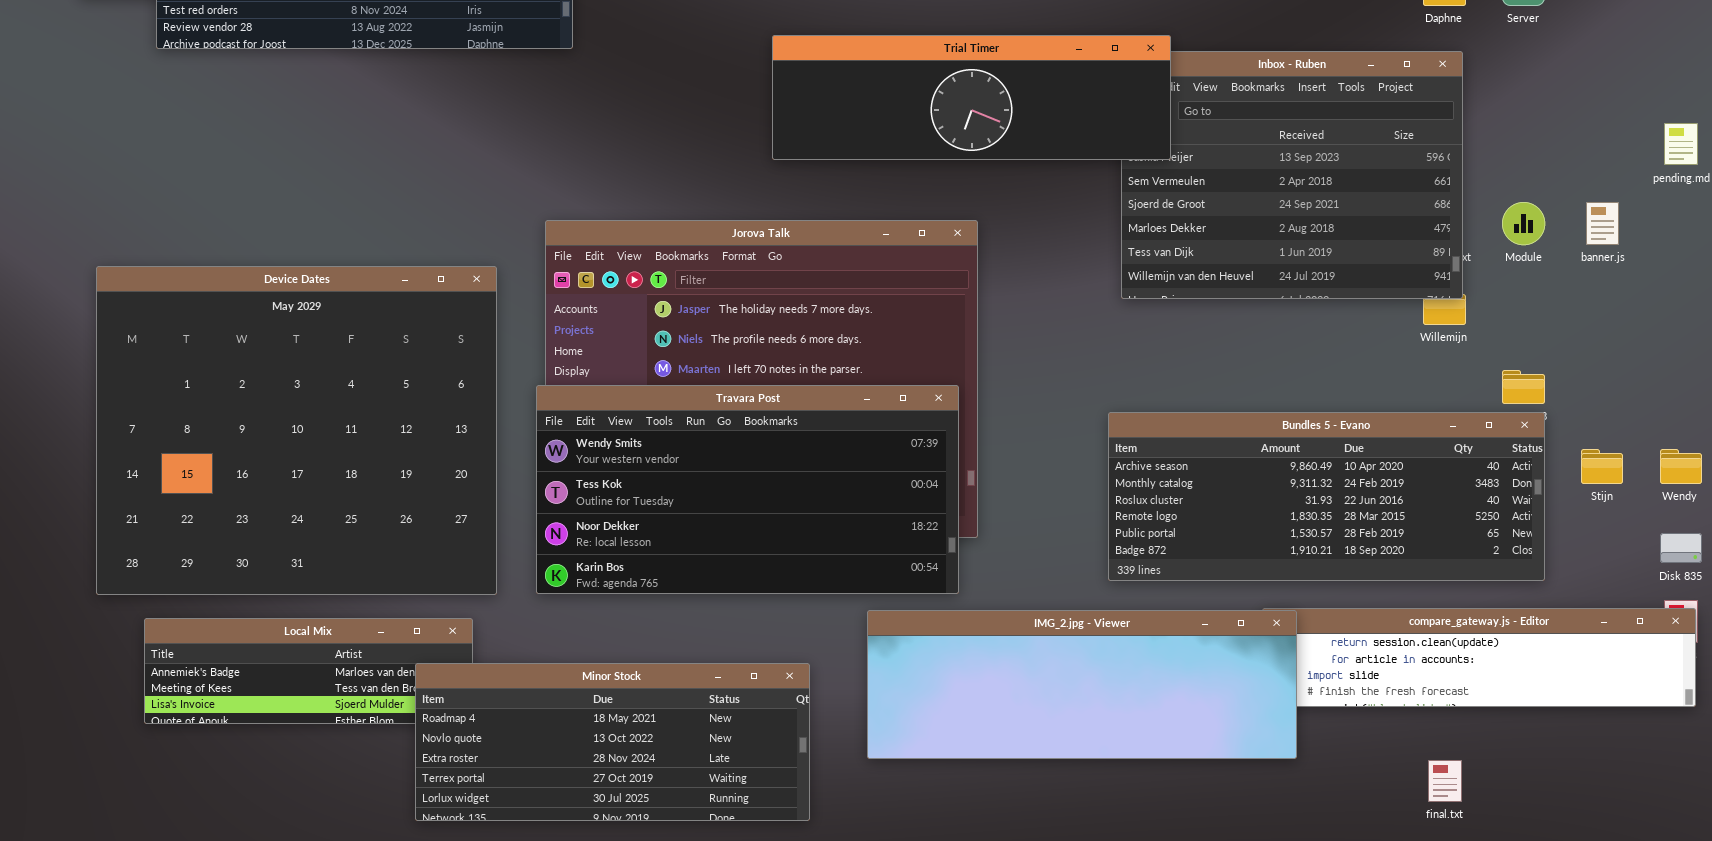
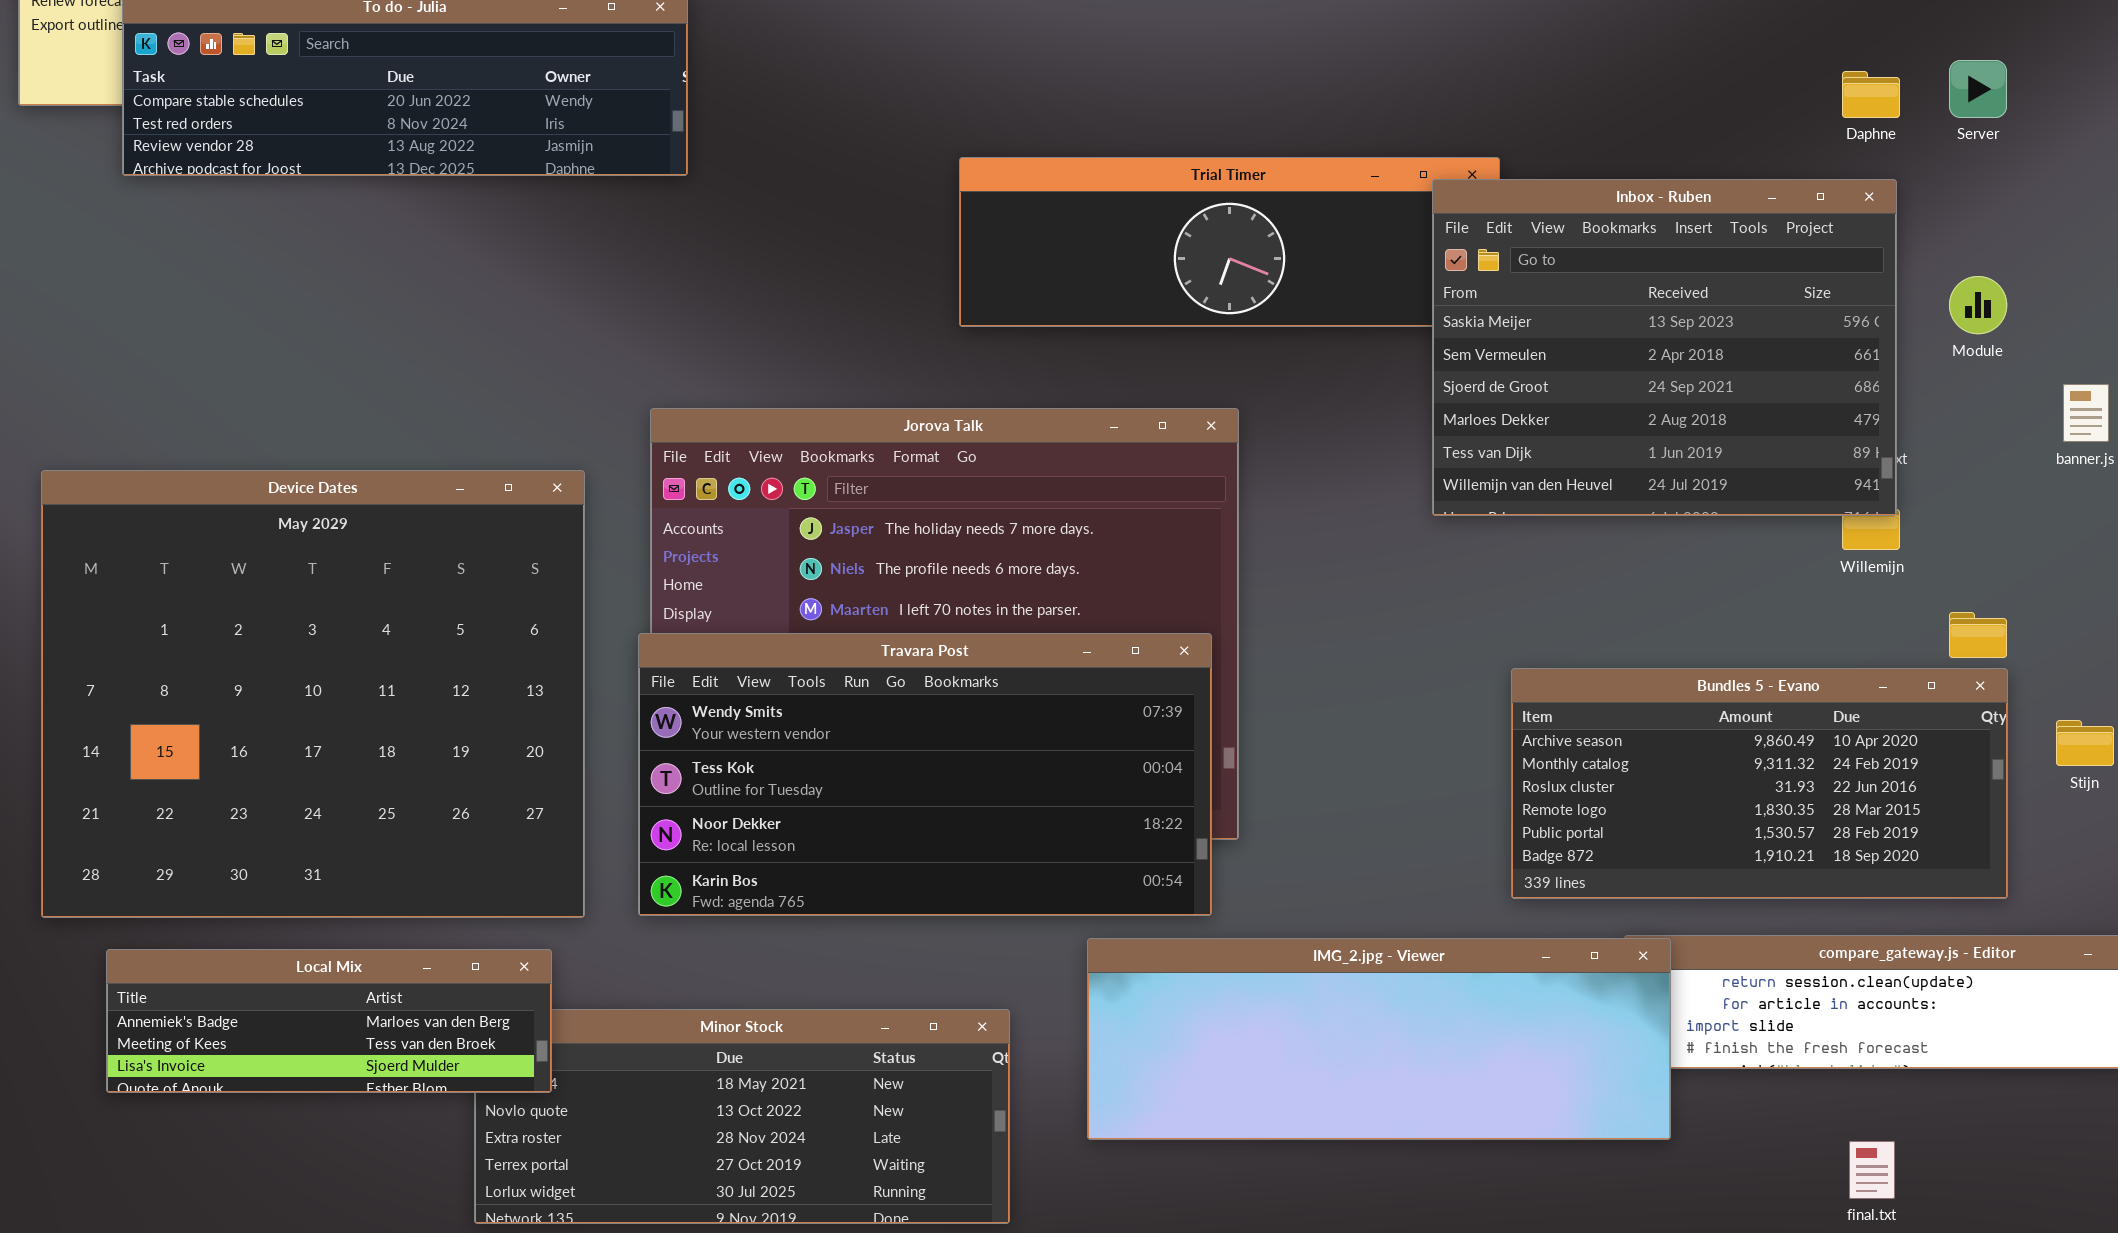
Inbox - Ruben: [1121,51,1463,299] -> [1432,179,1897,516], raised
Module: [1502,202,1545,245] -> [1949,276,2007,334], moved
Bundles 5 - Evano: [1108,412,1545,581] -> [1511,668,2008,899], resized
Local Mix: [144,618,473,724] -> [106,949,552,1093], raised

